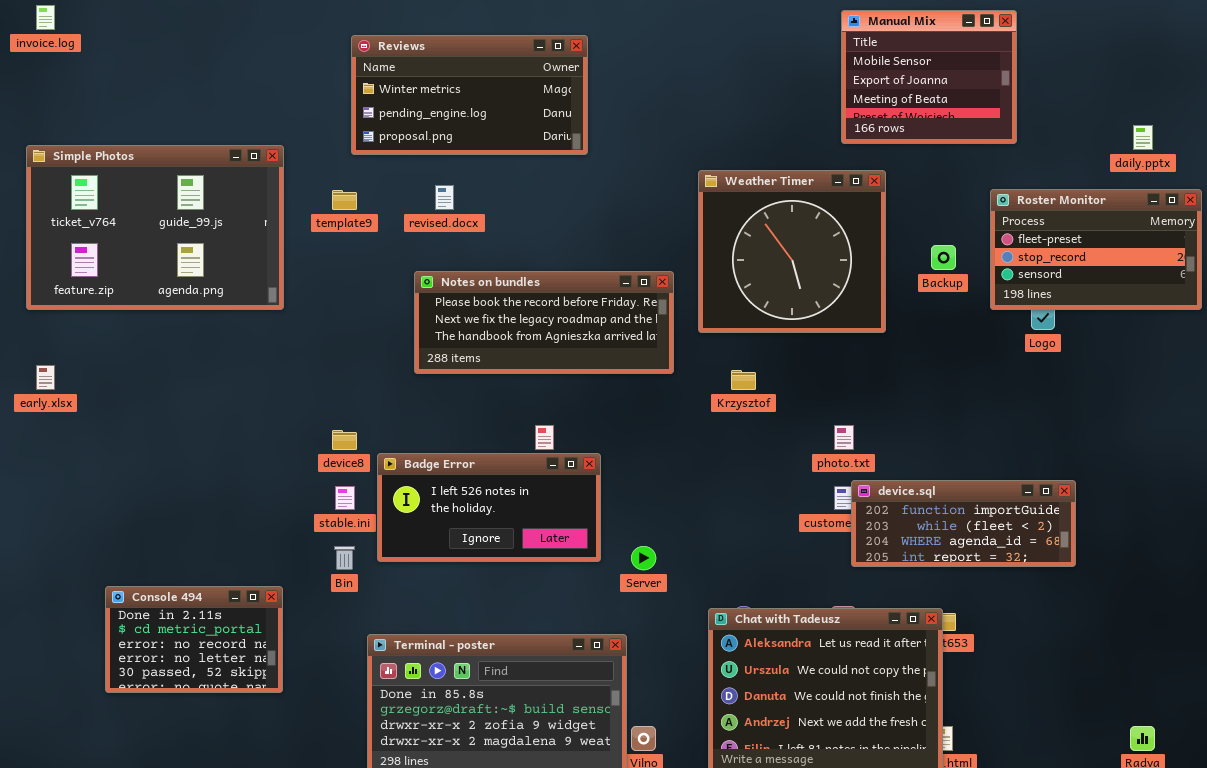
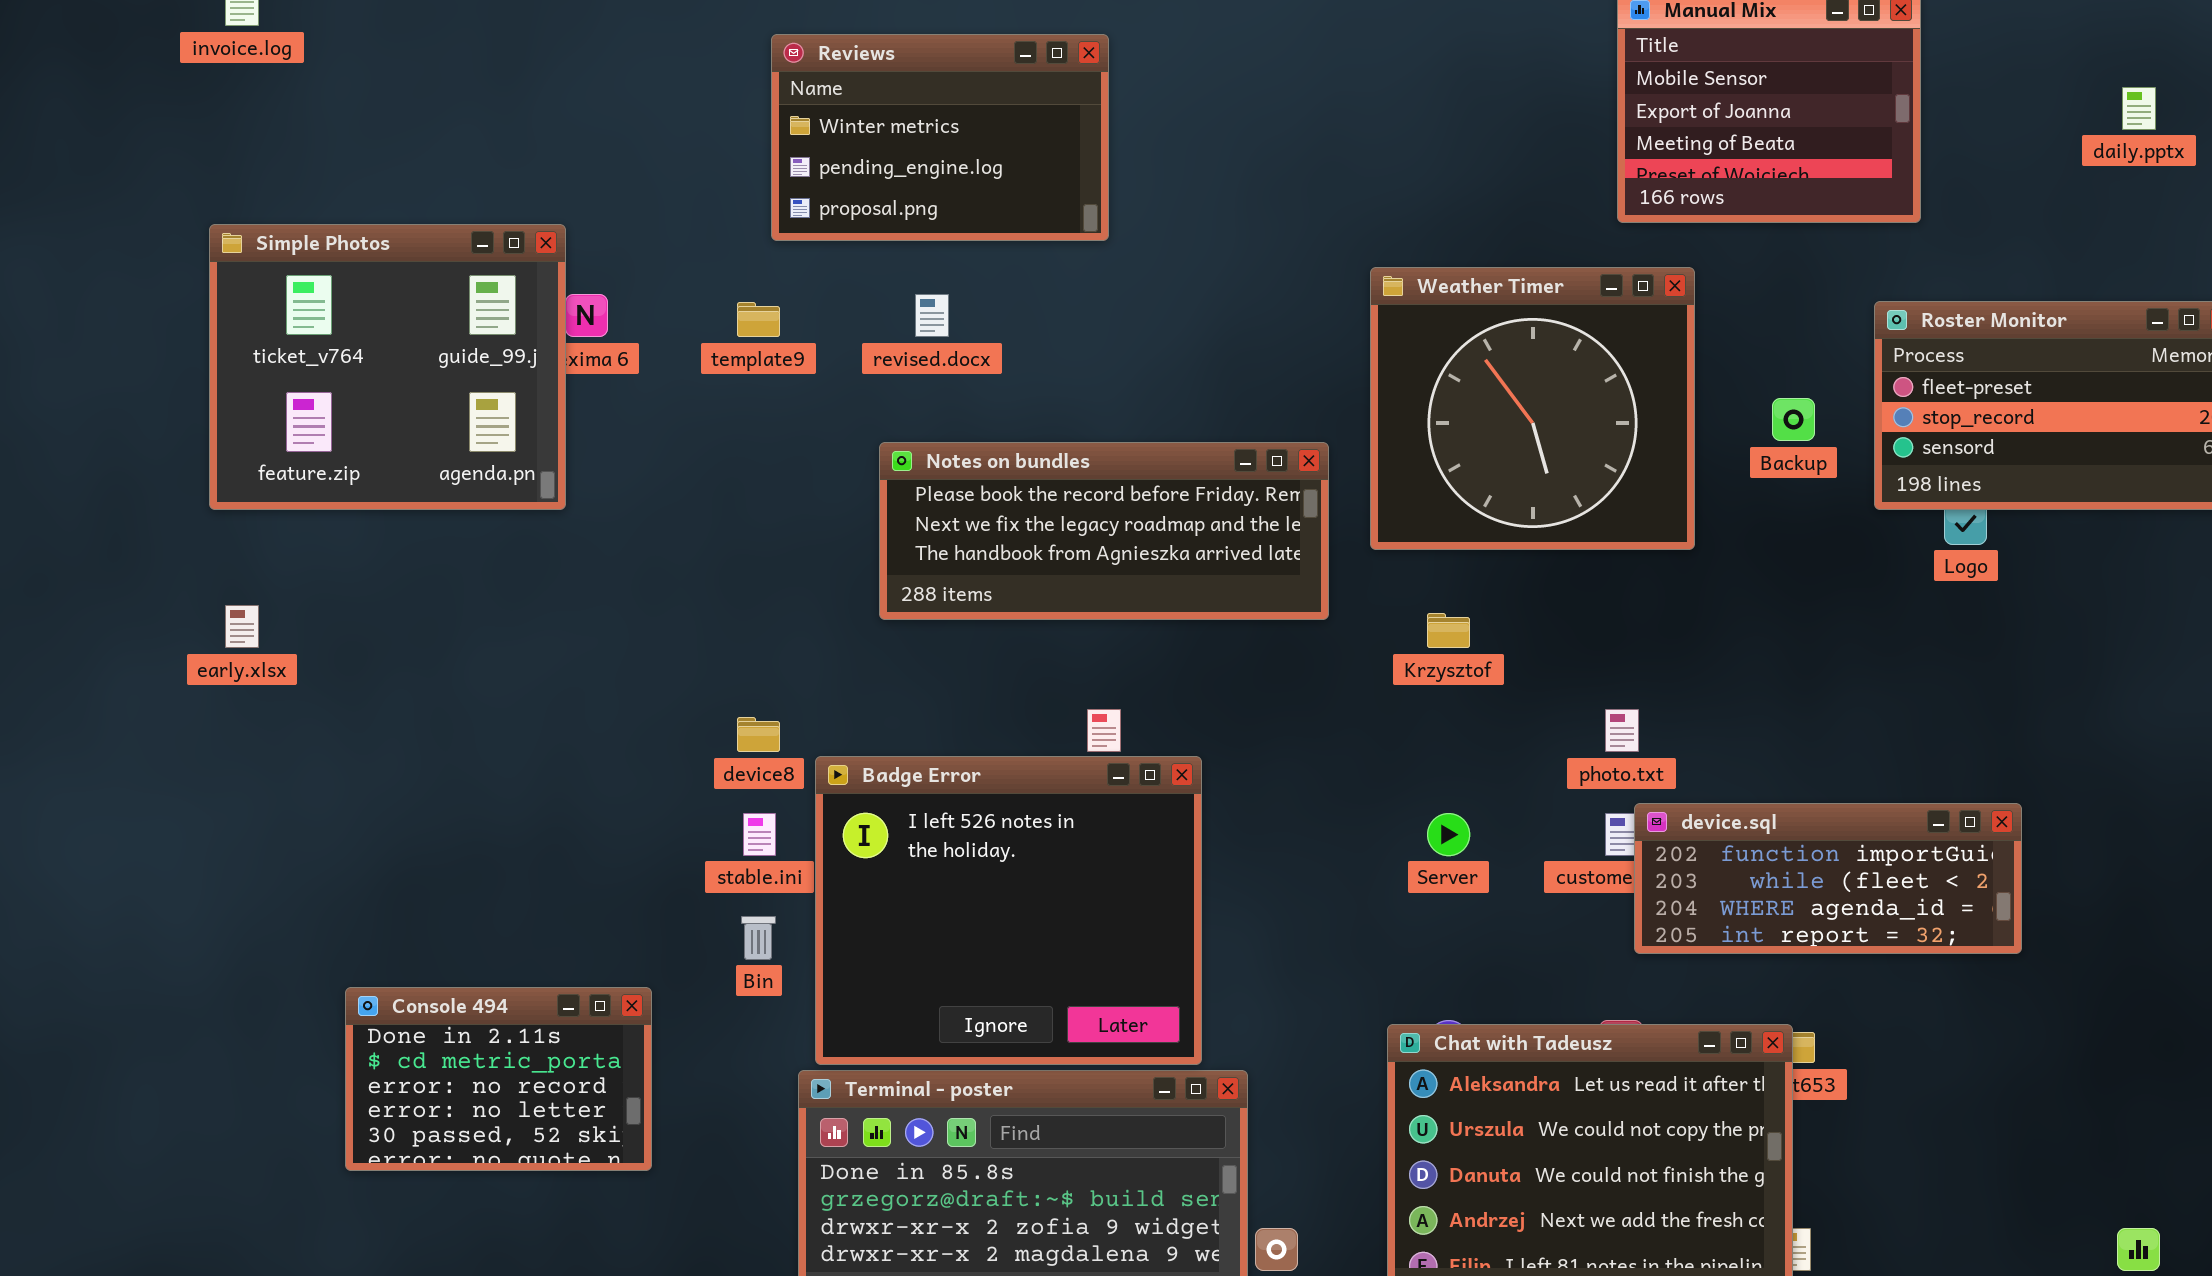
Reviews: [351,35,588,155] -> [771,34,1109,241], resized
daily.pptx: [1133,125,1153,150] -> [2122,87,2156,130], moved
Simple Photos: [26,145,284,310] -> [209,224,566,510], resized
Badge Error: [377,453,601,562] -> [815,756,1202,1065], resized
Server: [631,546,656,570] -> [1427,813,1470,856], moved

